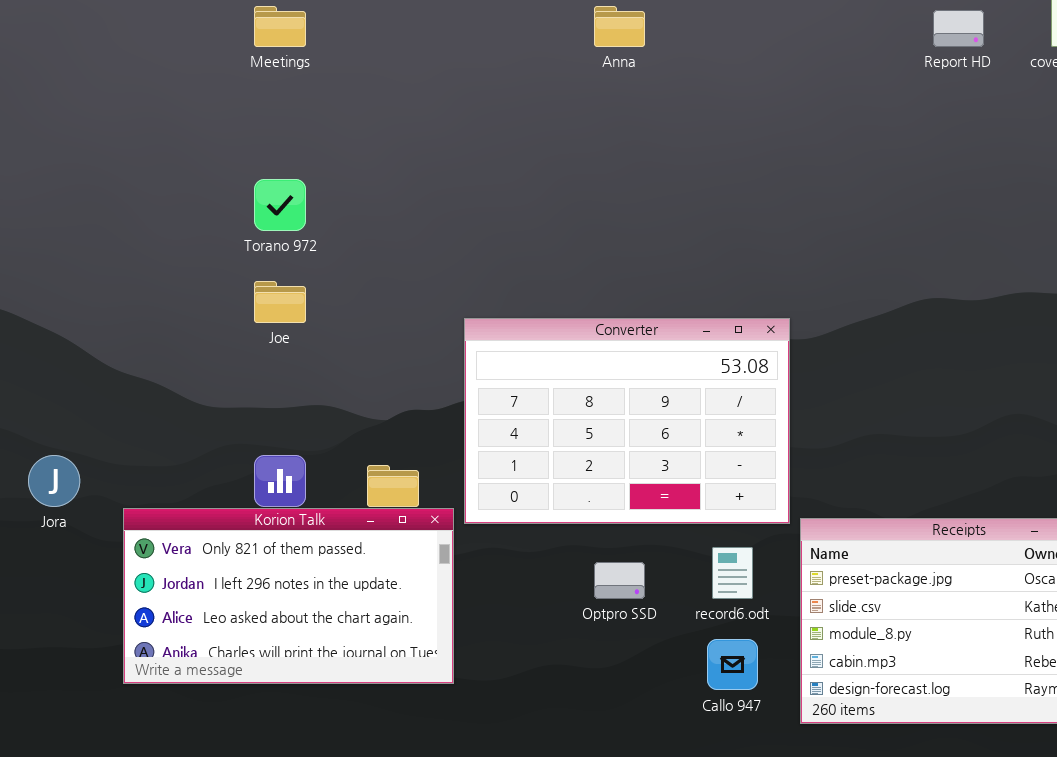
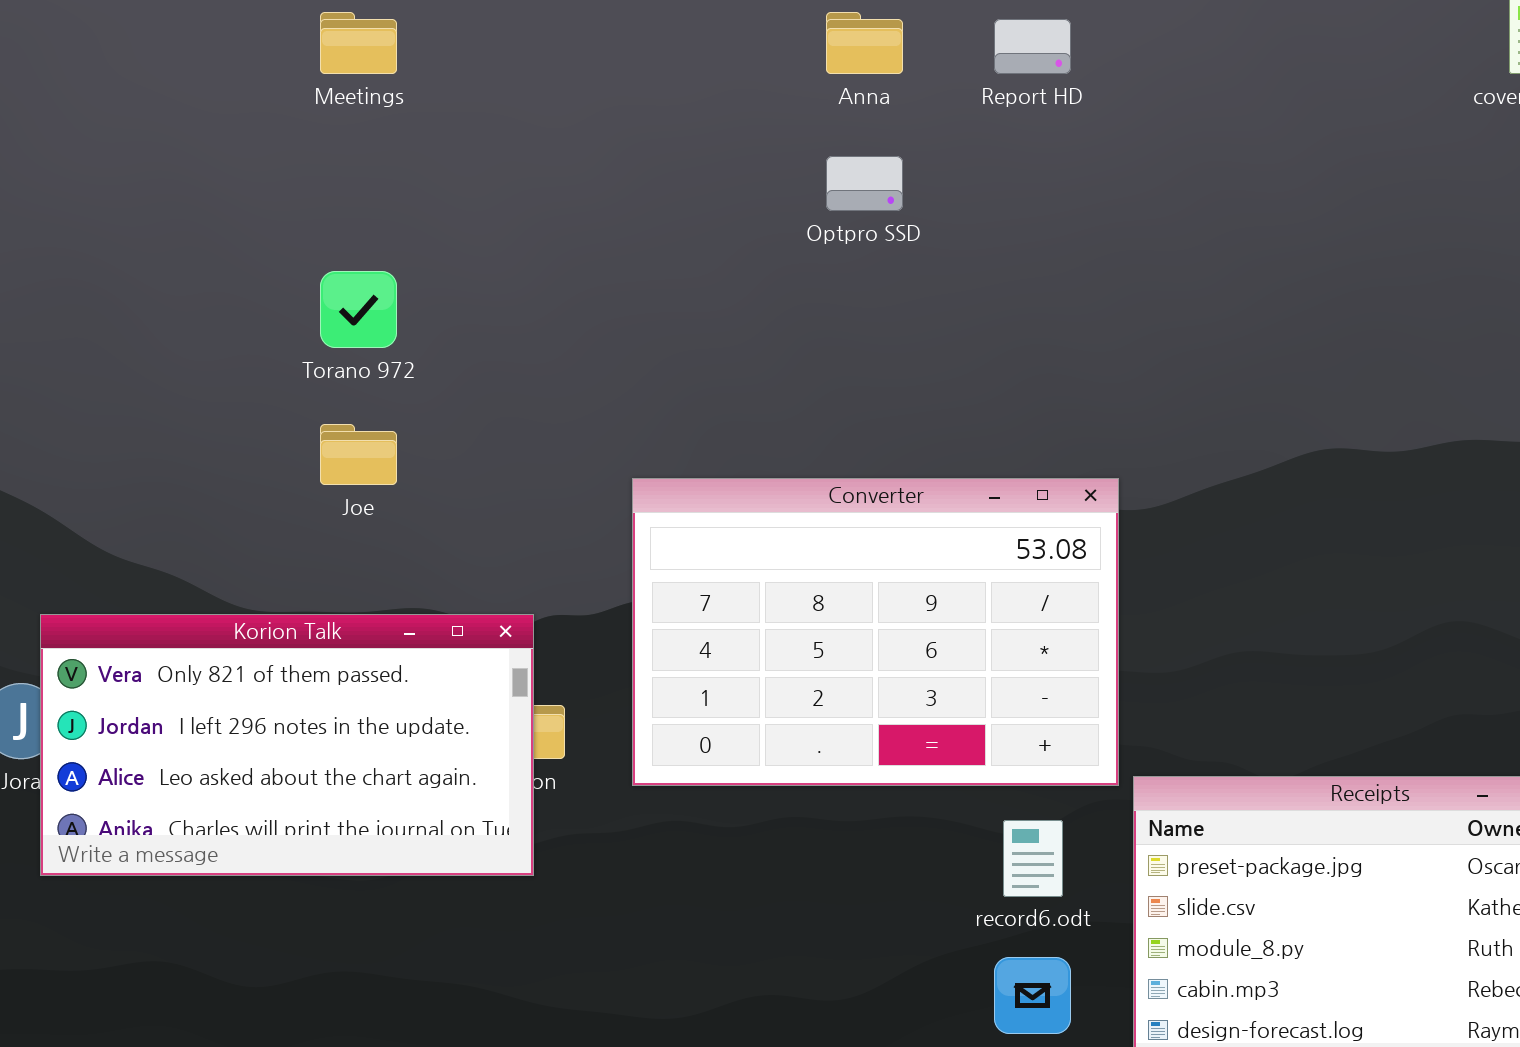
Report HD: [933,10,984,47] -> [994,19,1071,74], moved
Korion Talk: [123,508,454,684] -> [40,614,534,876], moved
Optpro SSD: [594,562,645,599] -> [826,156,903,211], moved

